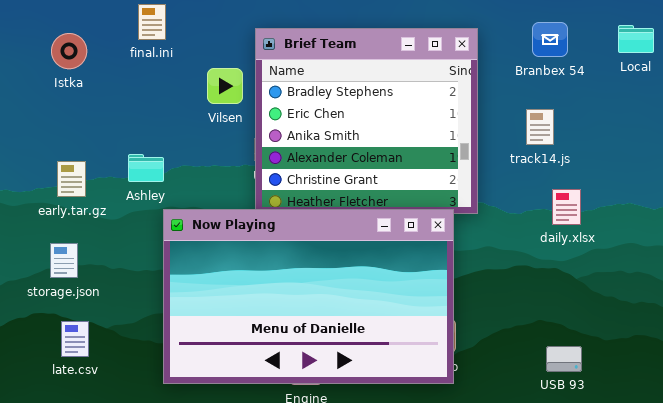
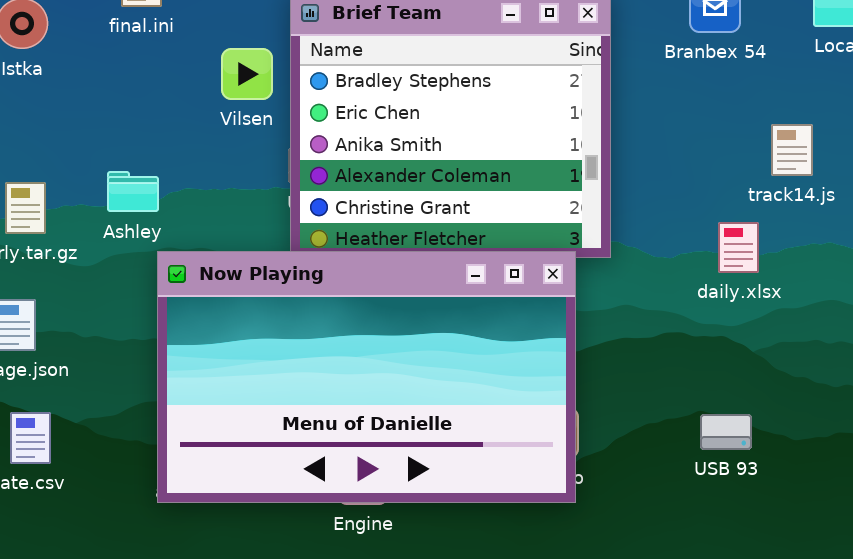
track14.js: [526,109,554,145] -> [771,124,813,176], moved
USB 93: [546,346,582,372] -> [700,414,752,450], moved

